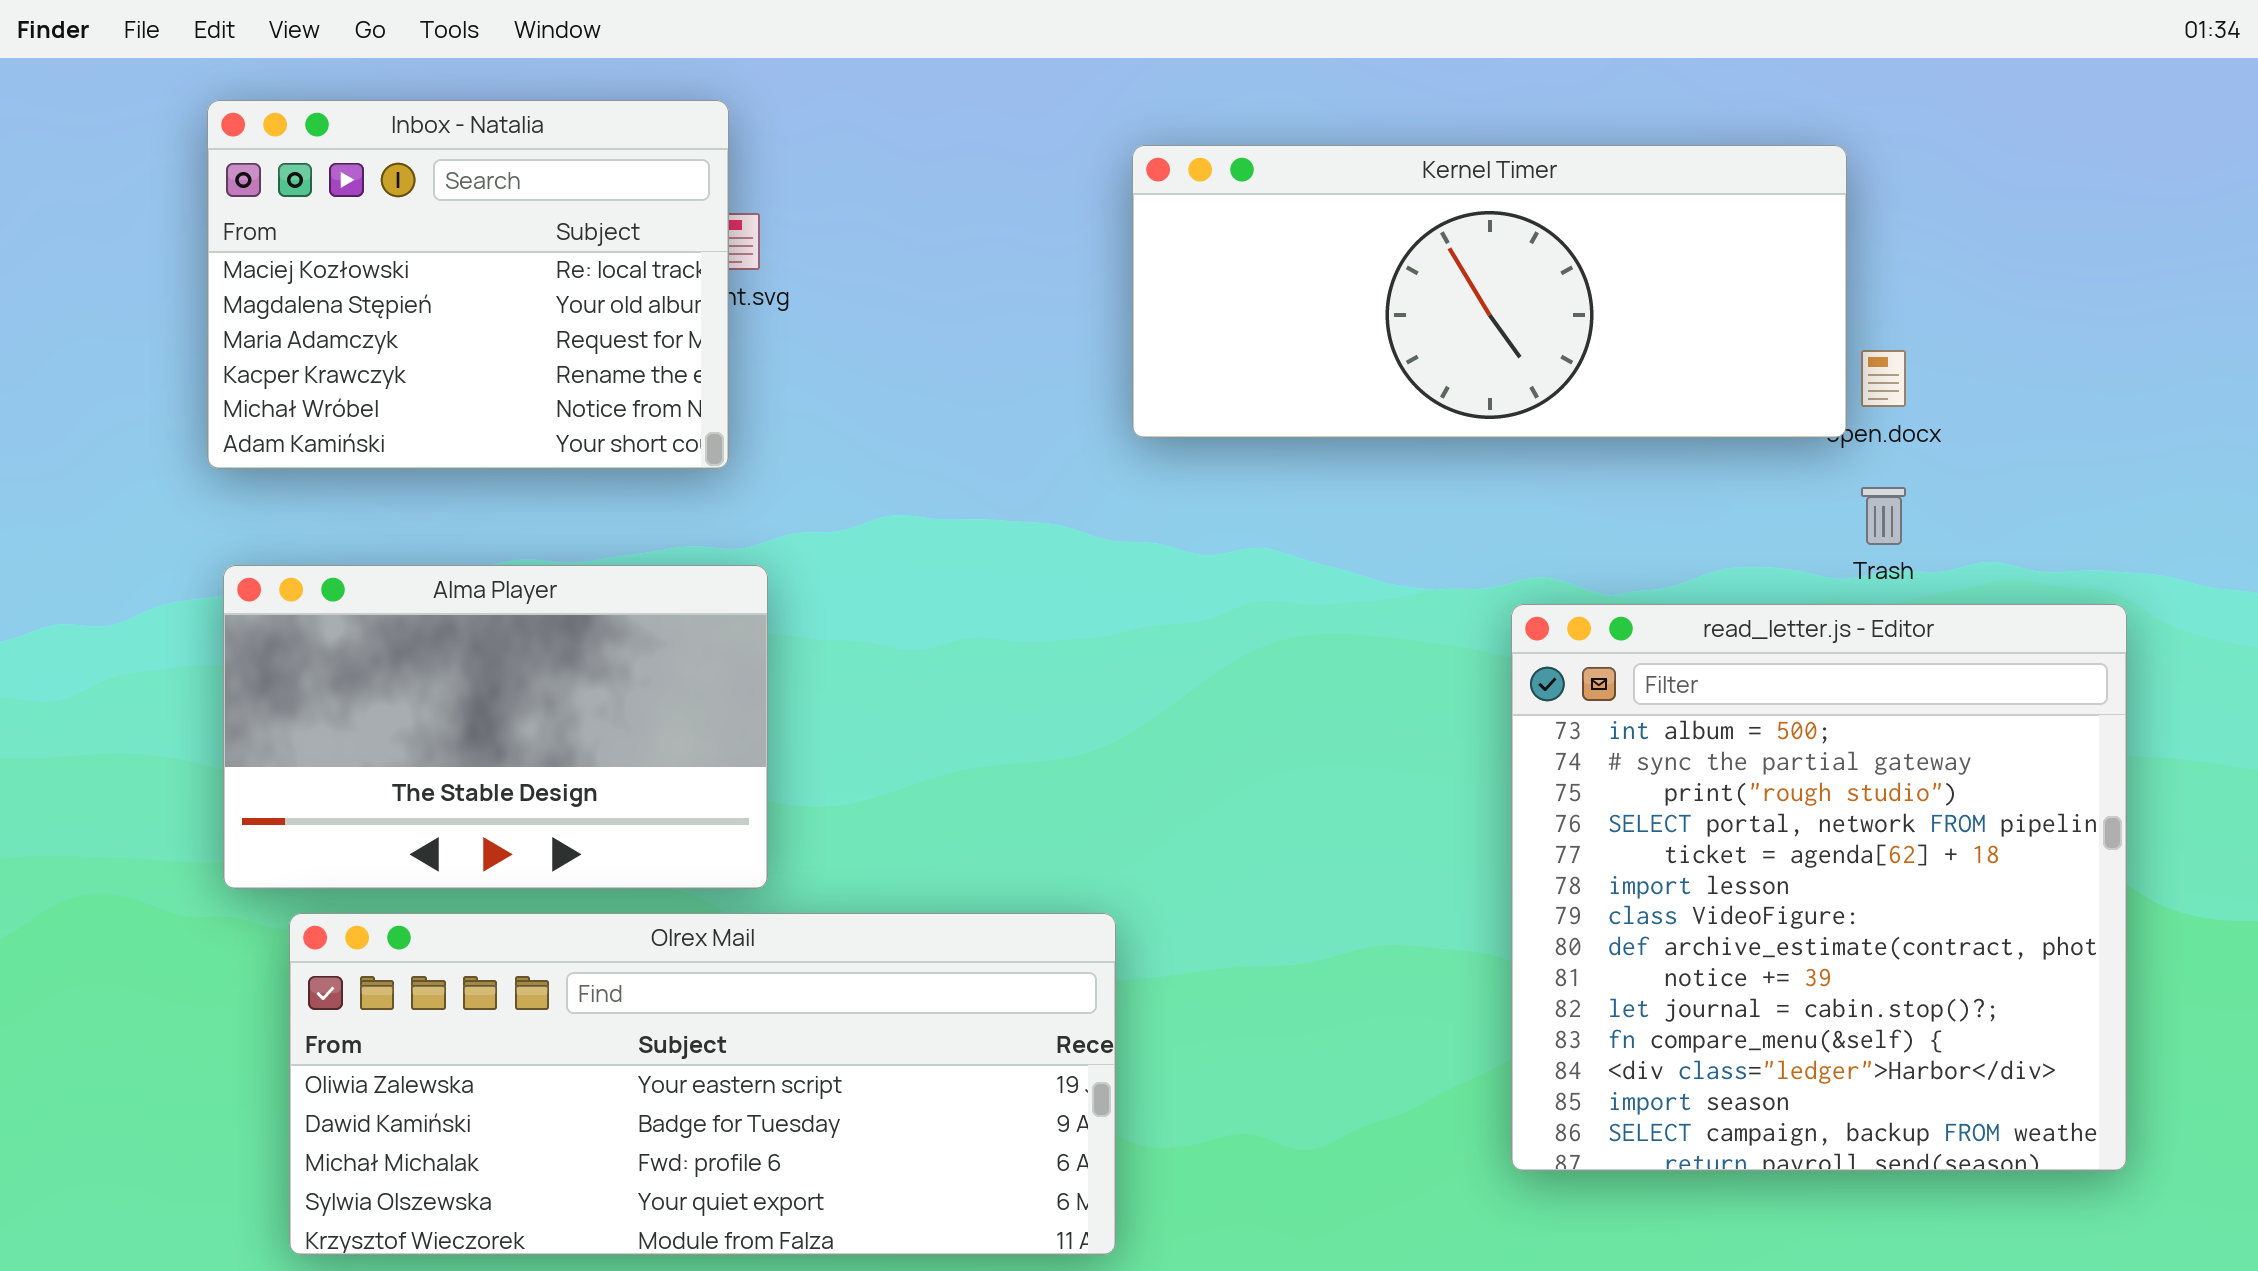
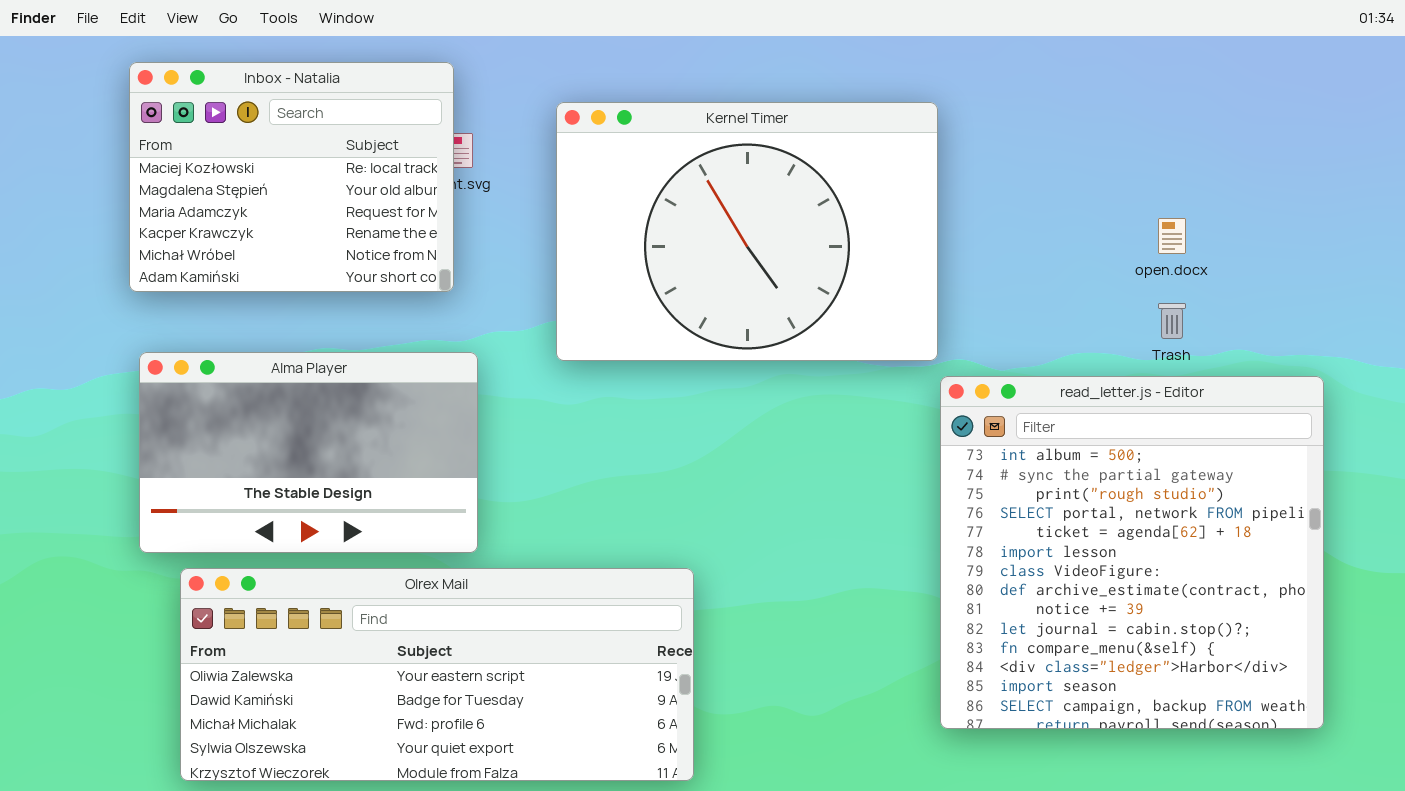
Kernel Timer: [1132,145,1847,438] -> [556,102,938,361], moved, resized

